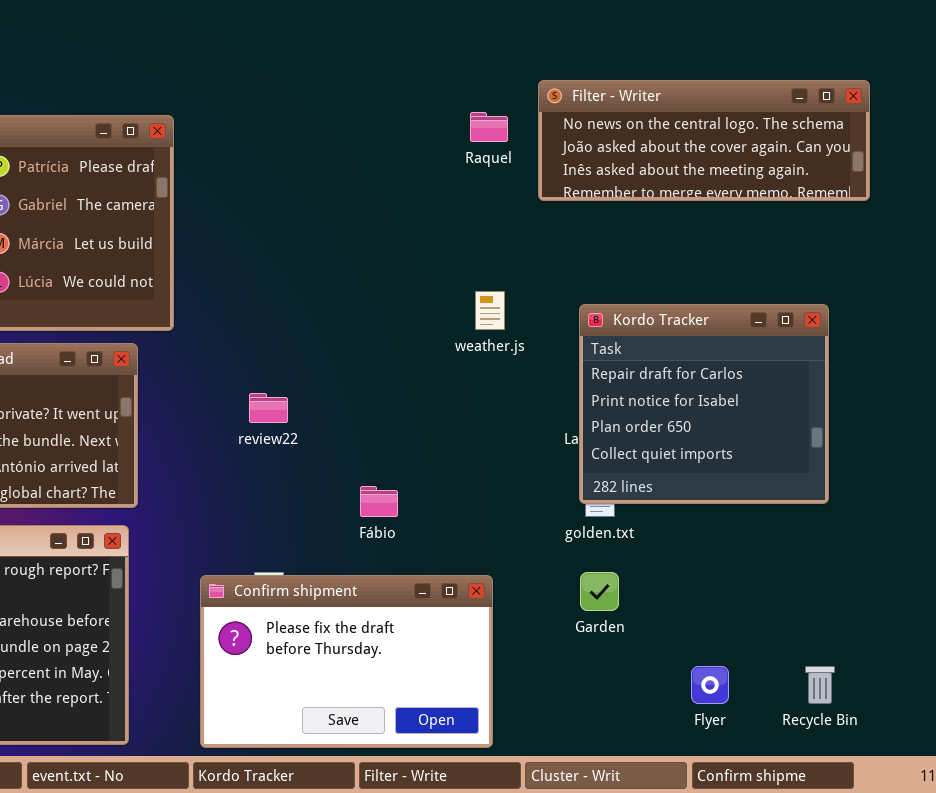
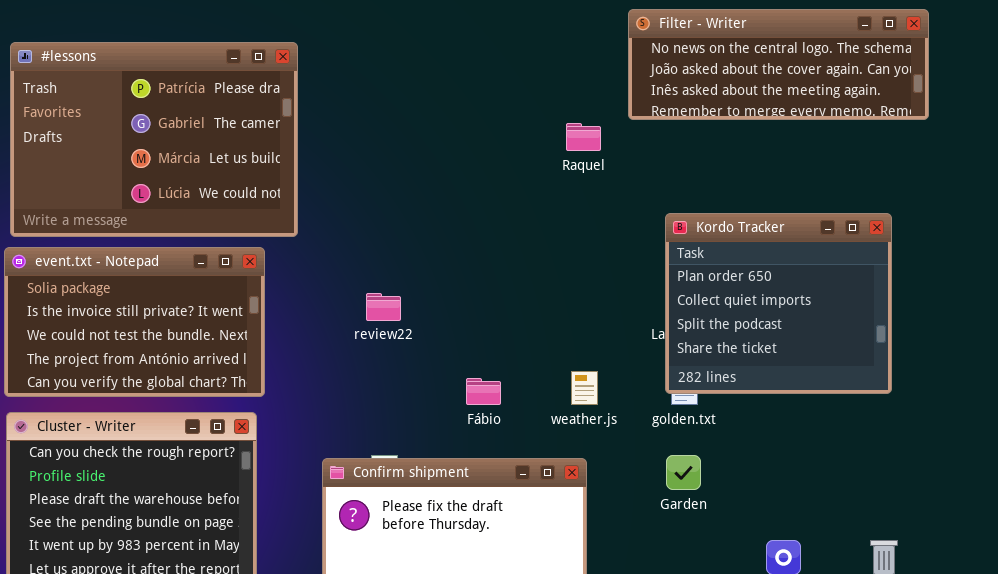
Raquel: [470,112,508,142] -> [566,123,601,151], moved
weather.js: [475,291,505,330] -> [571,371,598,405], moved
Kordo Tracker: [579,304,829,504] -> [665,213,892,394], scrolled down 2 rows

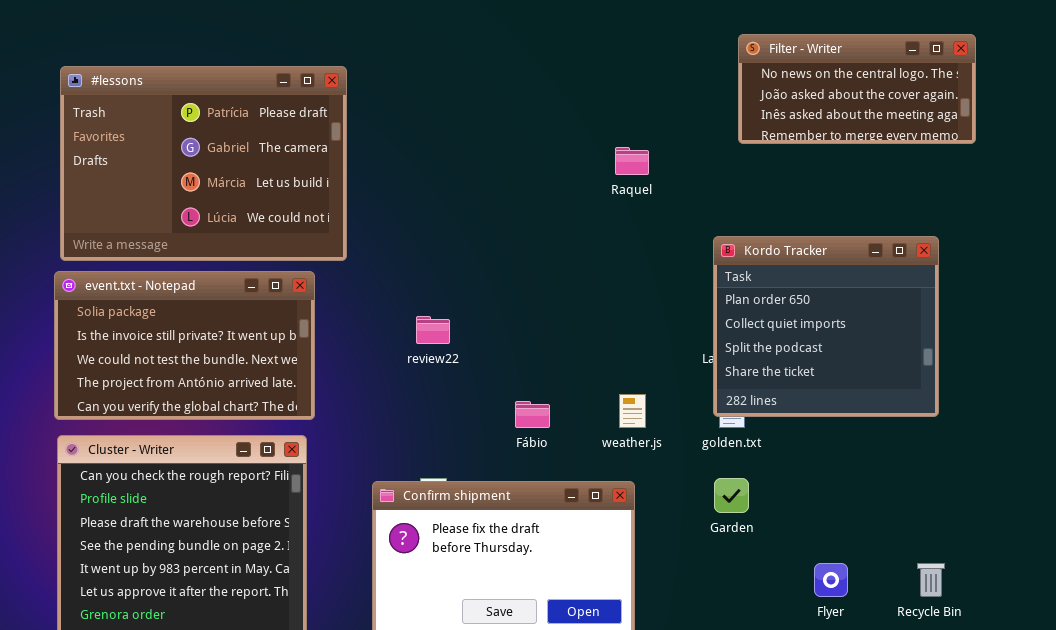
Filter - Writer: [628,9,929,120] -> [738,34,976,144], resized

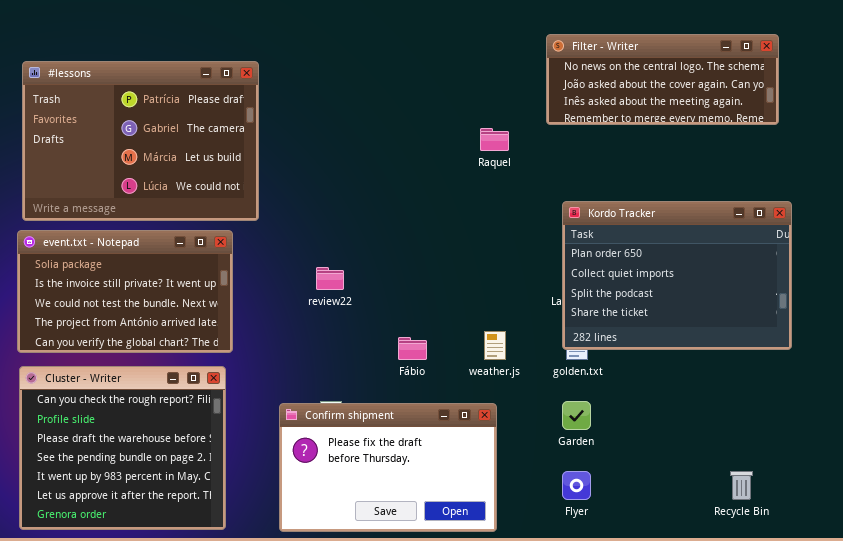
Filter - Writer: [738,34,976,144] -> [546,34,779,125], resized
Kordo Tracker: [713,236,939,417] -> [562,201,792,350], resized
Flyer: [814,563,848,597] -> [562,471,591,500], moved

